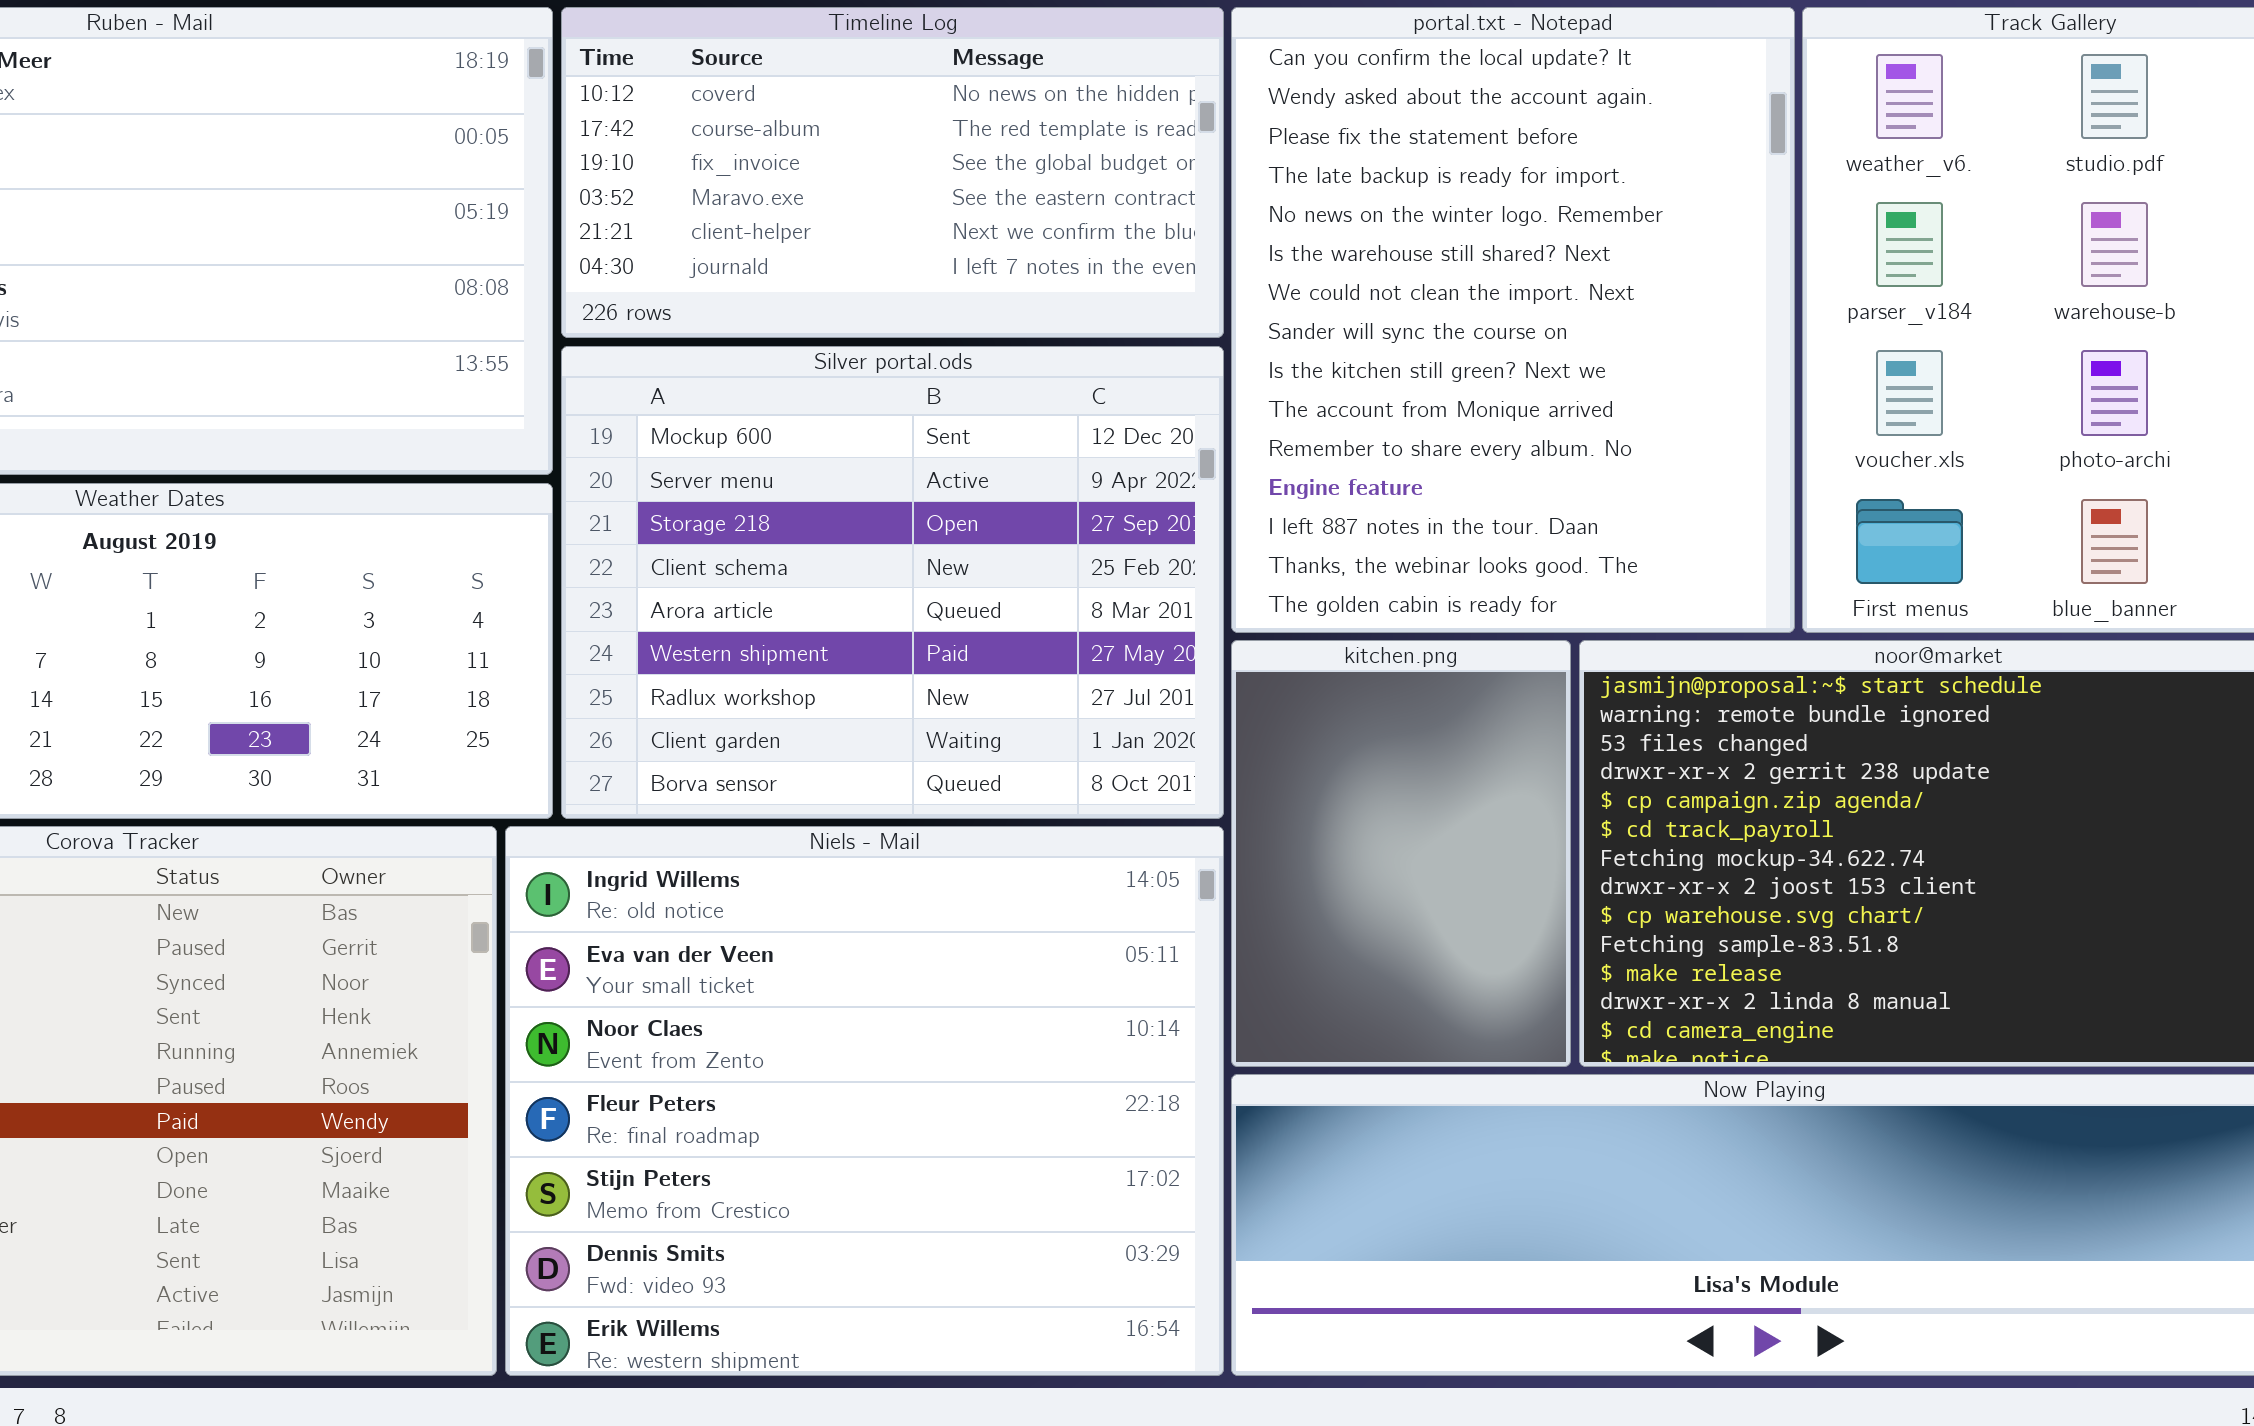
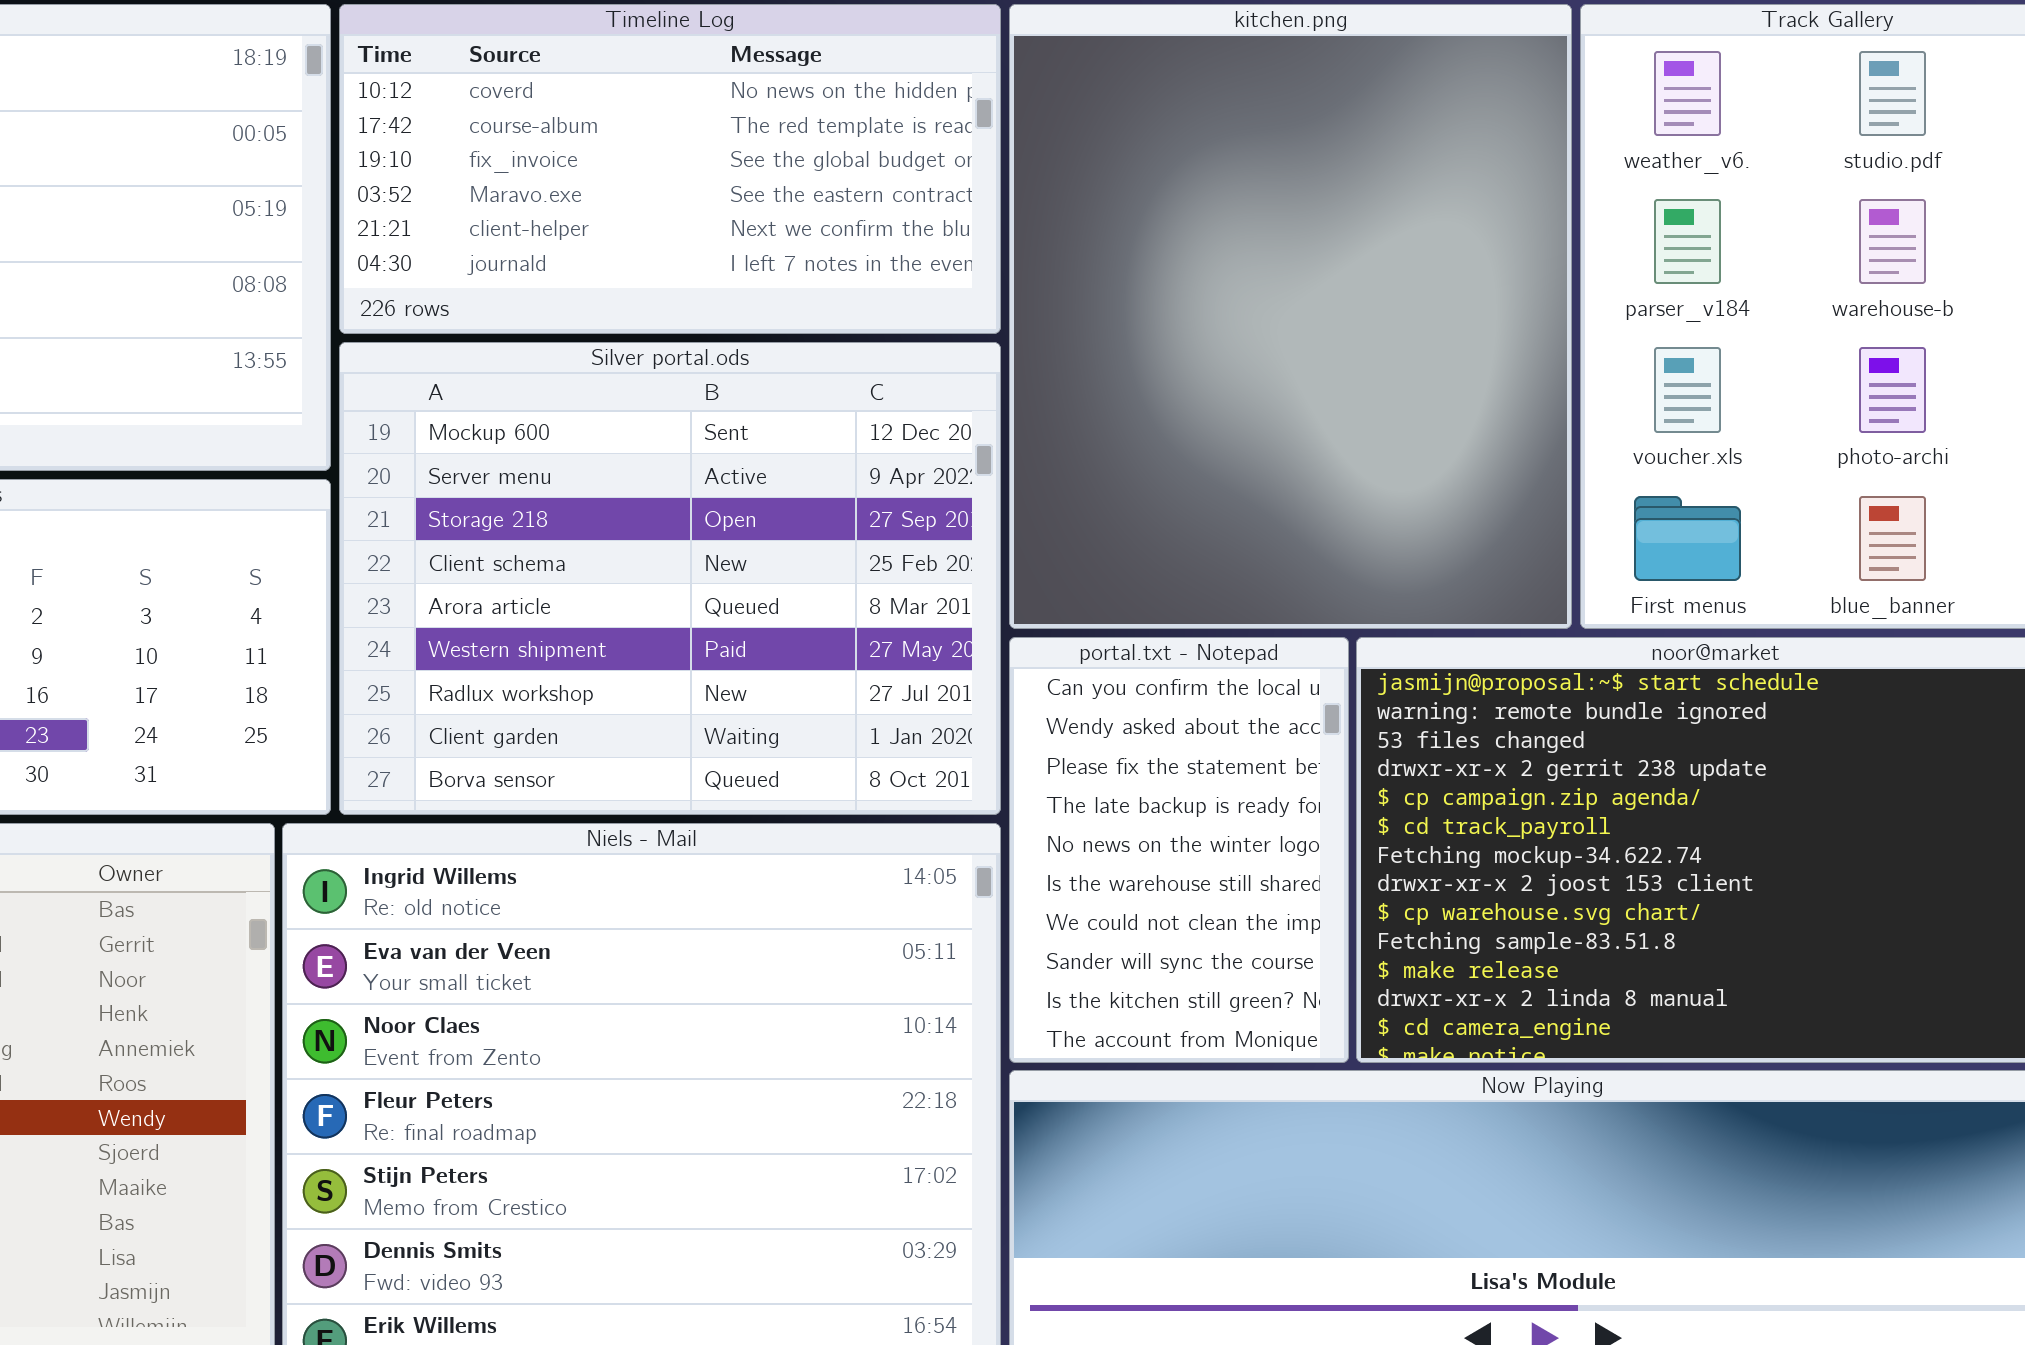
portal.txt - Notepad: [1231,7,1795,633] -> [1009,637,1349,1063], moved, resized
kitchen.png: [1231,640,1571,1067] -> [1009,4,1572,629], moved, resized

